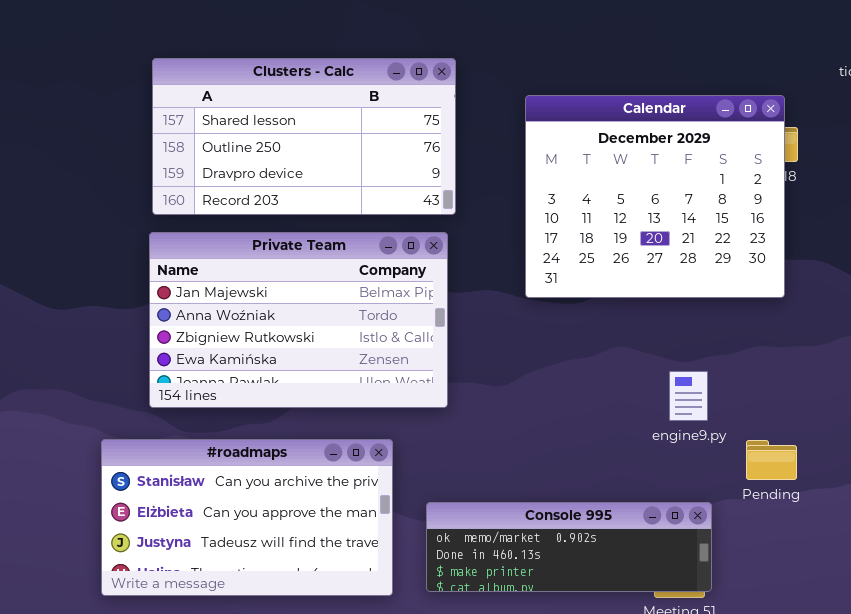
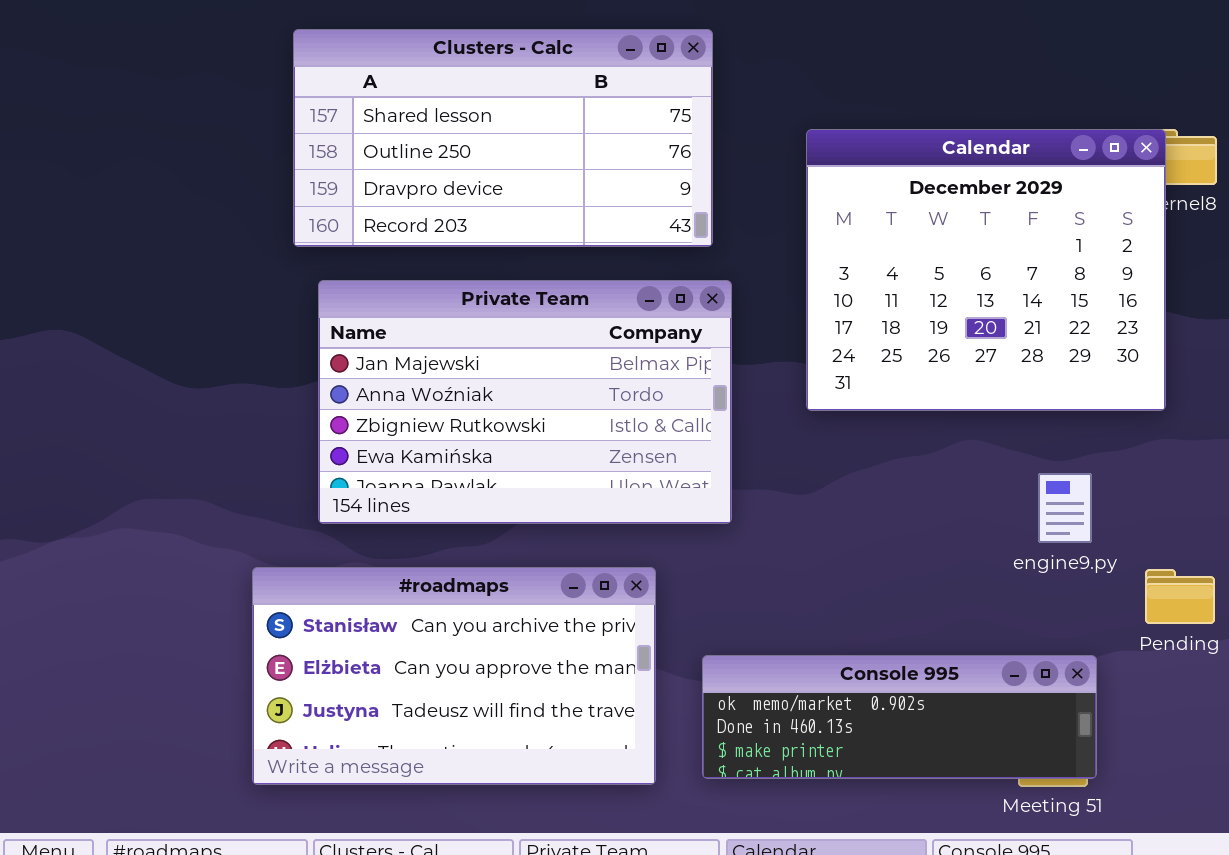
Clusters - Calc: [152,58,456,215] -> [293,29,713,247], moved
Calendar: [525,95,785,298] -> [806,129,1166,411], moved

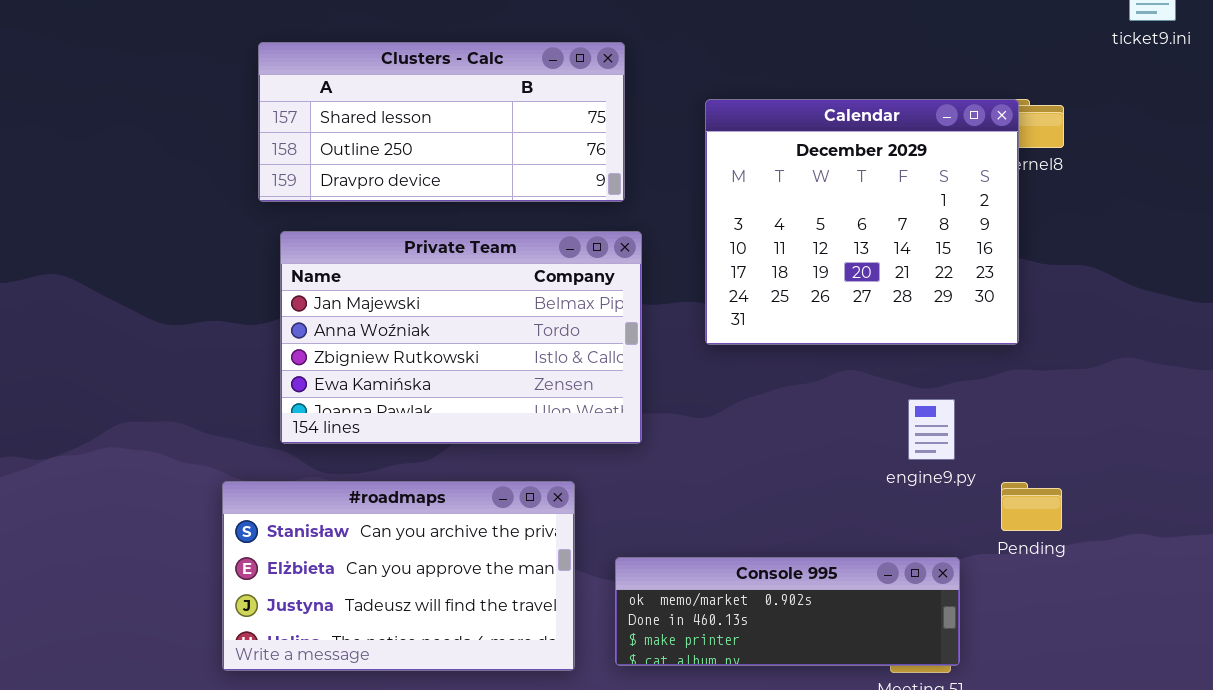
Clusters - Calc: [293,29,713,247] -> [258,42,625,202], resized

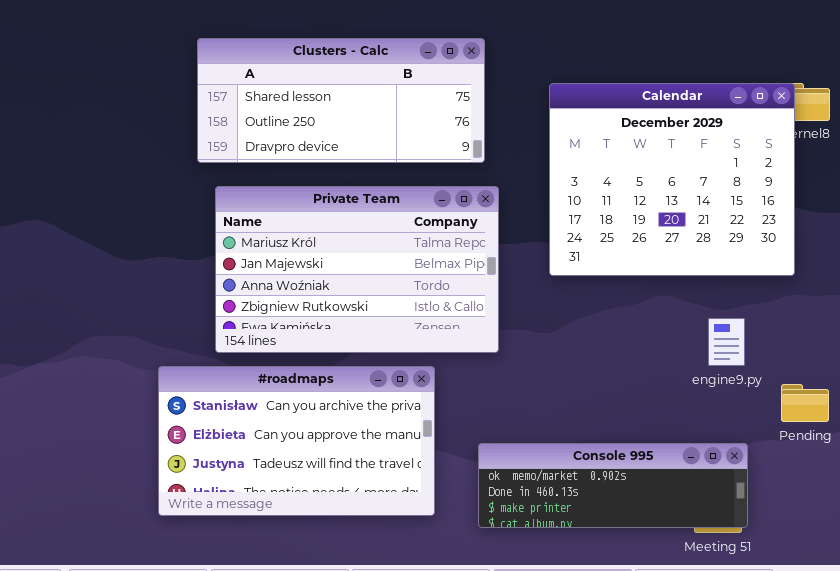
Private Team: [280,231,642,444] -> [215,186,499,353], scrolled up 1 row
#roadmaps: [222,481,575,671] -> [158,366,435,516], moved

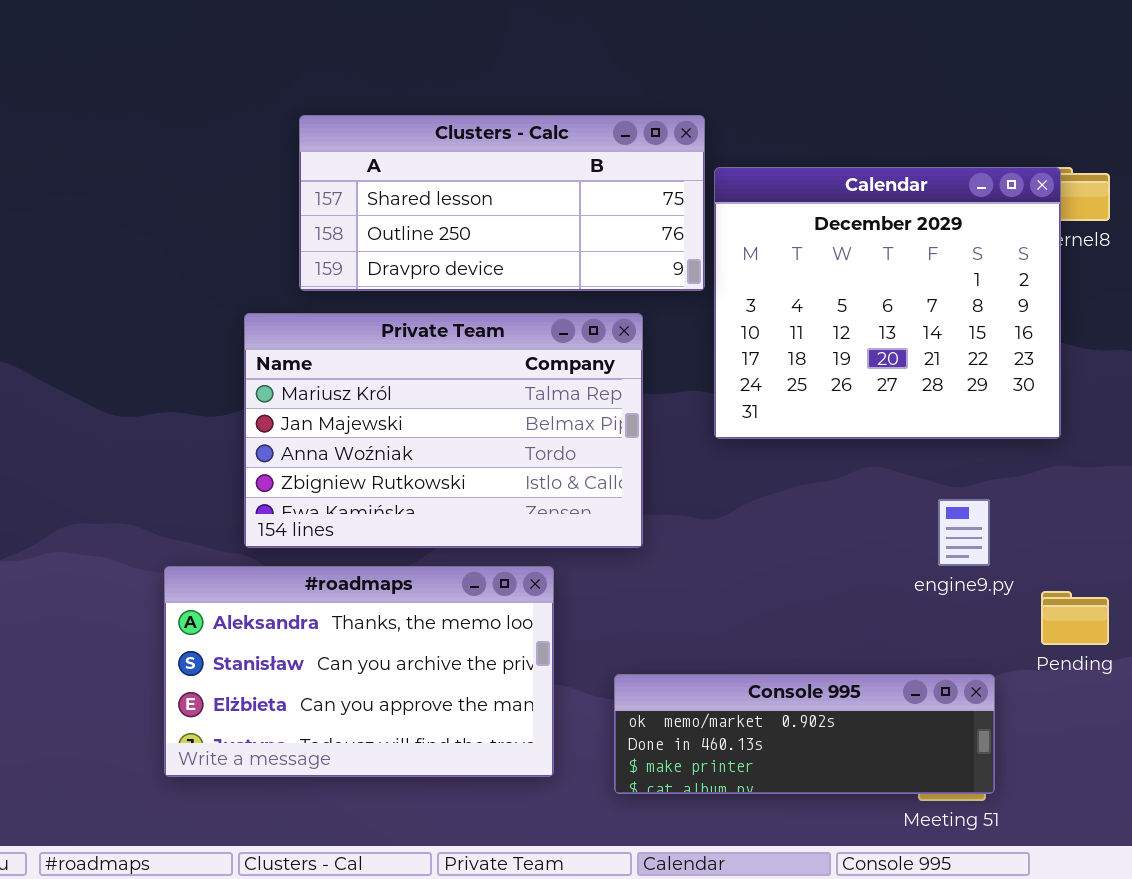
Clusters - Calc: [197,38,485,163] -> [299,115,705,291], moved
#roadmaps: [158,366,435,516] -> [164,566,554,777], scrolled up 1 row

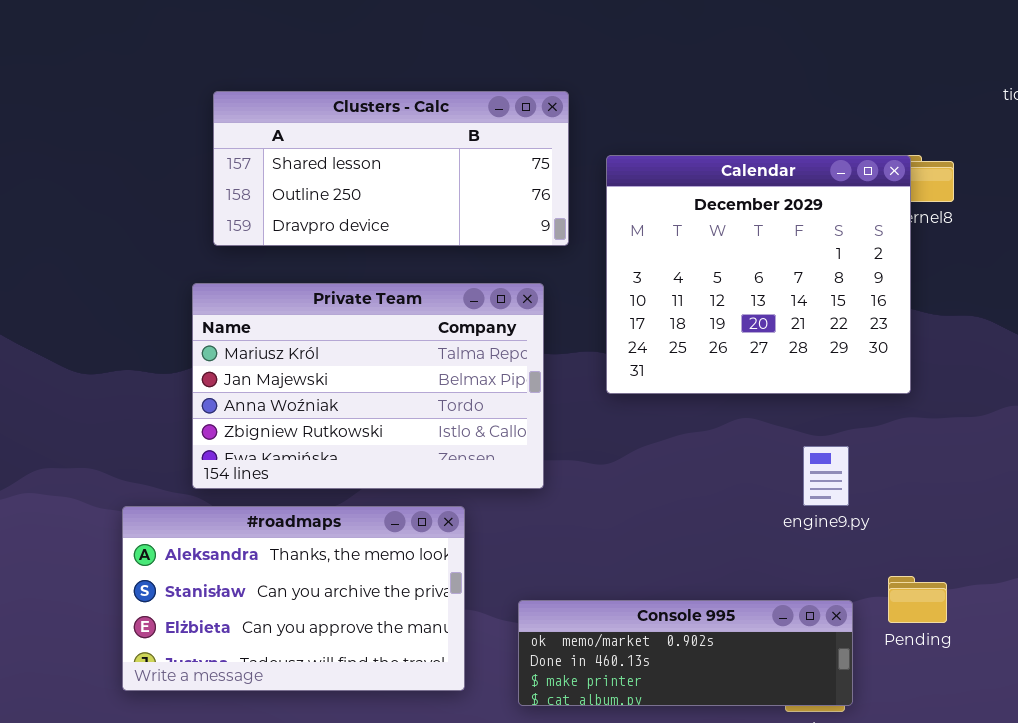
Clusters - Calc: [299,115,705,291] -> [213,91,569,246], moved
Pending: [1041,591,1109,645] -> [888,576,947,623], moved

